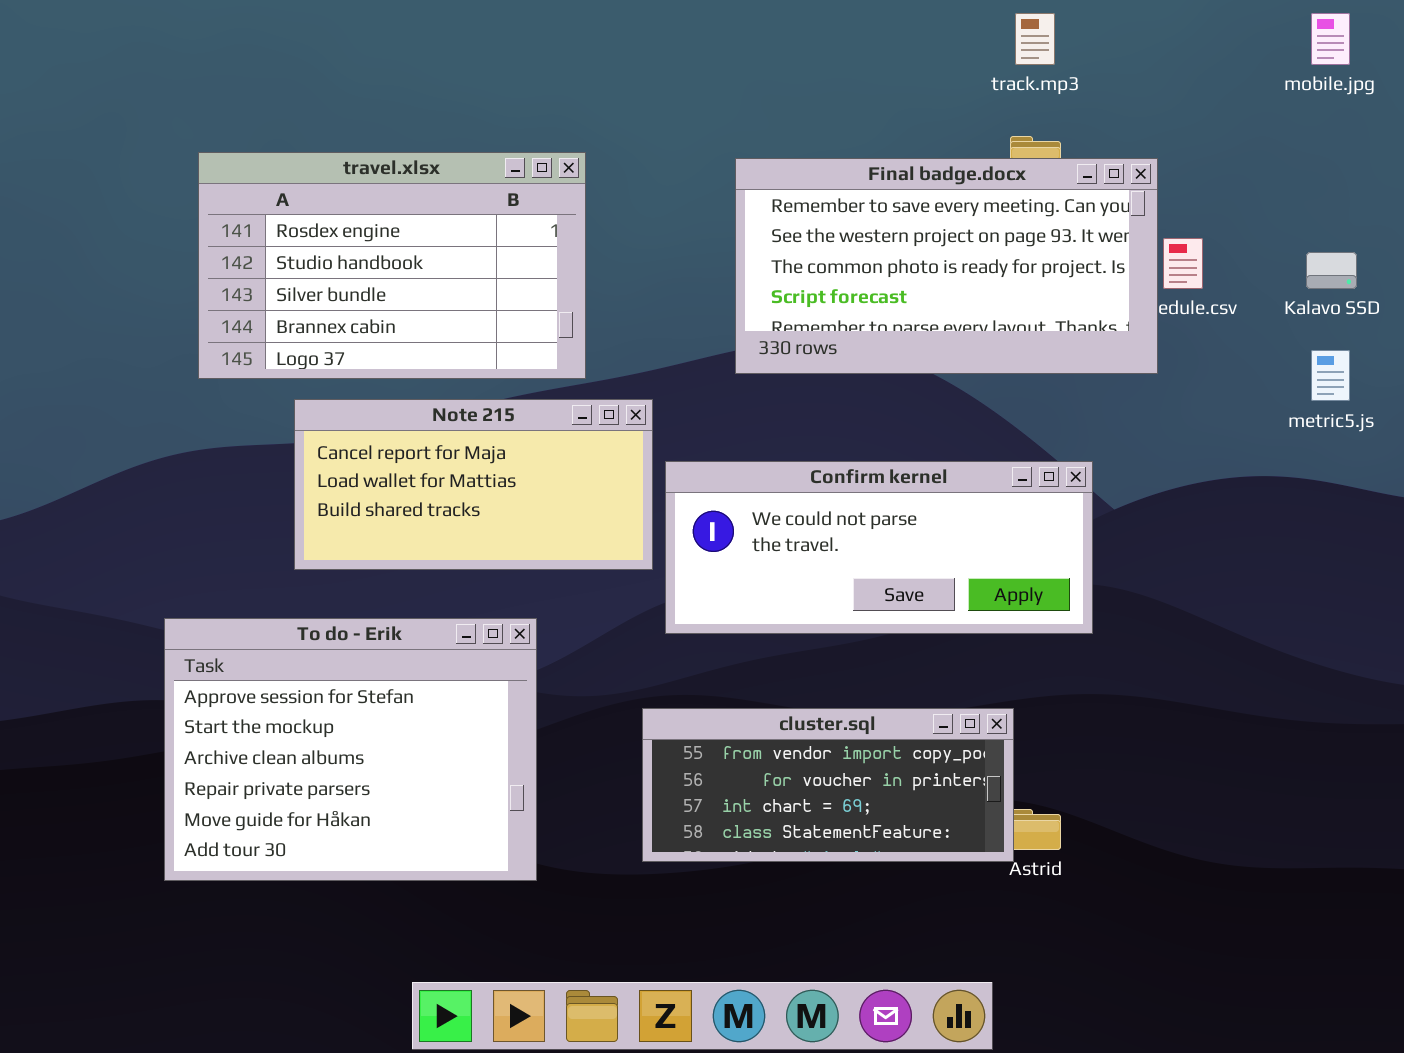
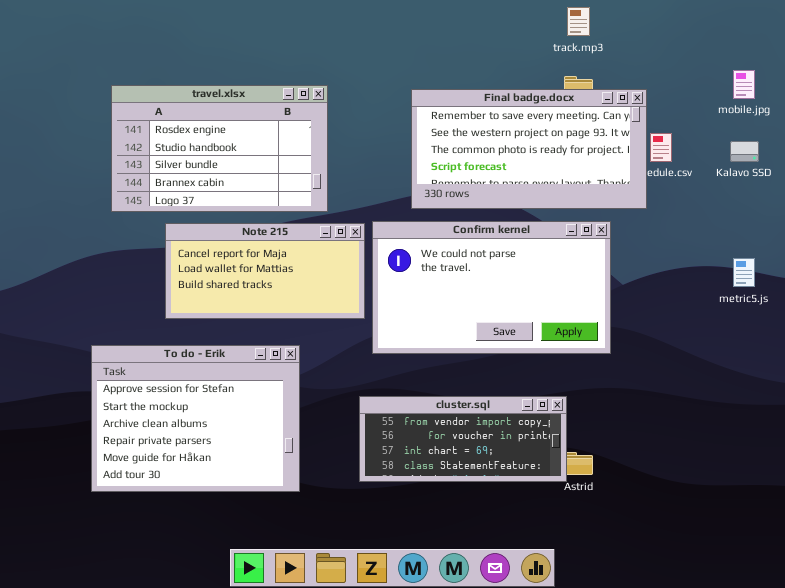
mobile.jpg: [1311,13,1350,65] -> [733,70,755,99], moved
metric5.js: [1311,350,1350,401] -> [733,258,755,287], moved
Confirm kernel: [665,461,1093,634] -> [372,221,611,354], resized

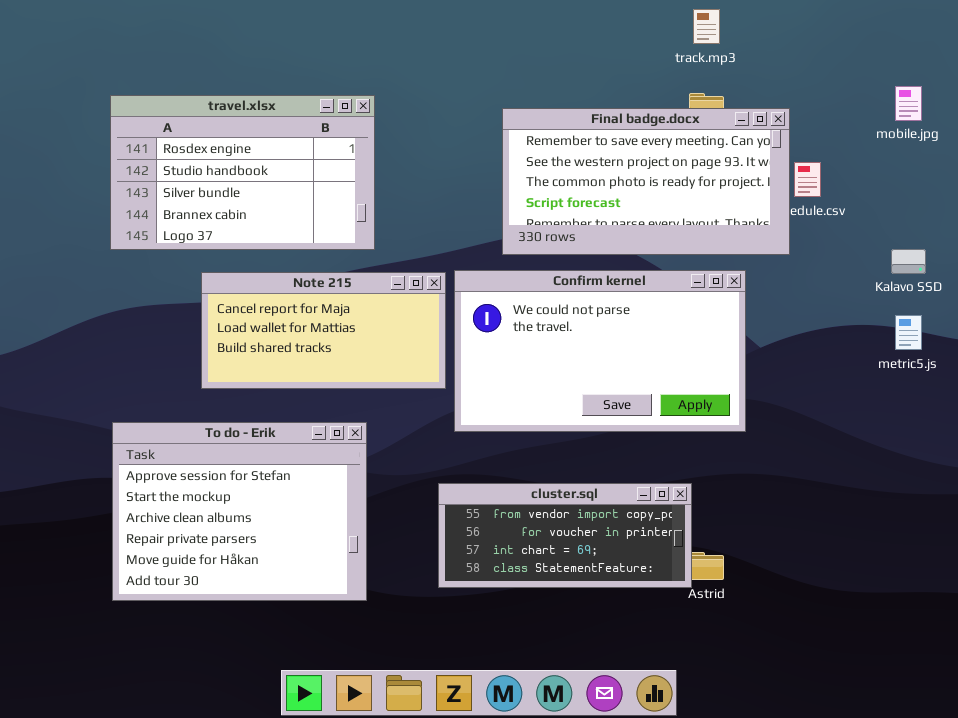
travel.xlsx: [111,85,328,212] -> [110,95,375,250], moved
Kalavo SSD: [730,141,759,162] -> [891,249,926,274], moved

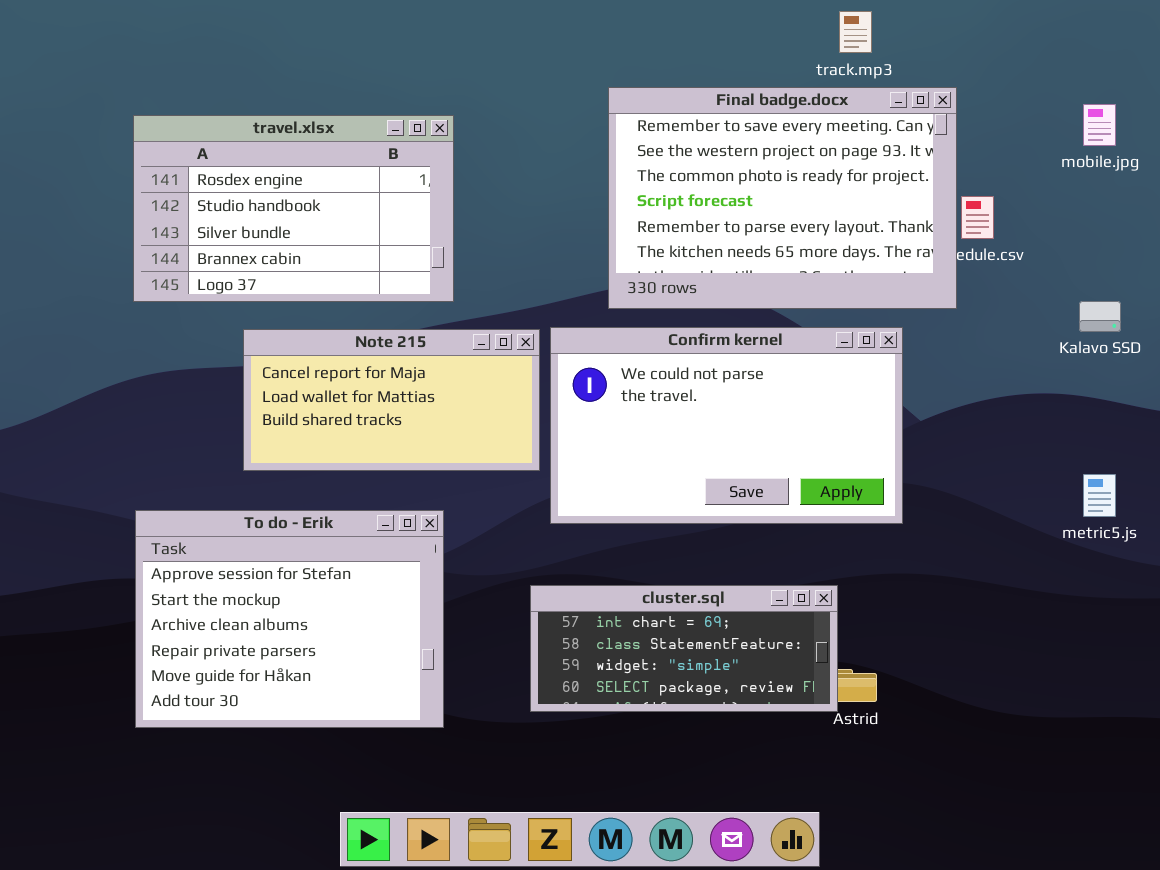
Final badge.docx: [502,108,790,255] -> [608,87,957,309], resized
metric5.js: [895,315,922,350] -> [1083,474,1116,517], moved
cluster.sql: [438,483,692,588] -> [530,585,838,712], scrolled down 2 rows

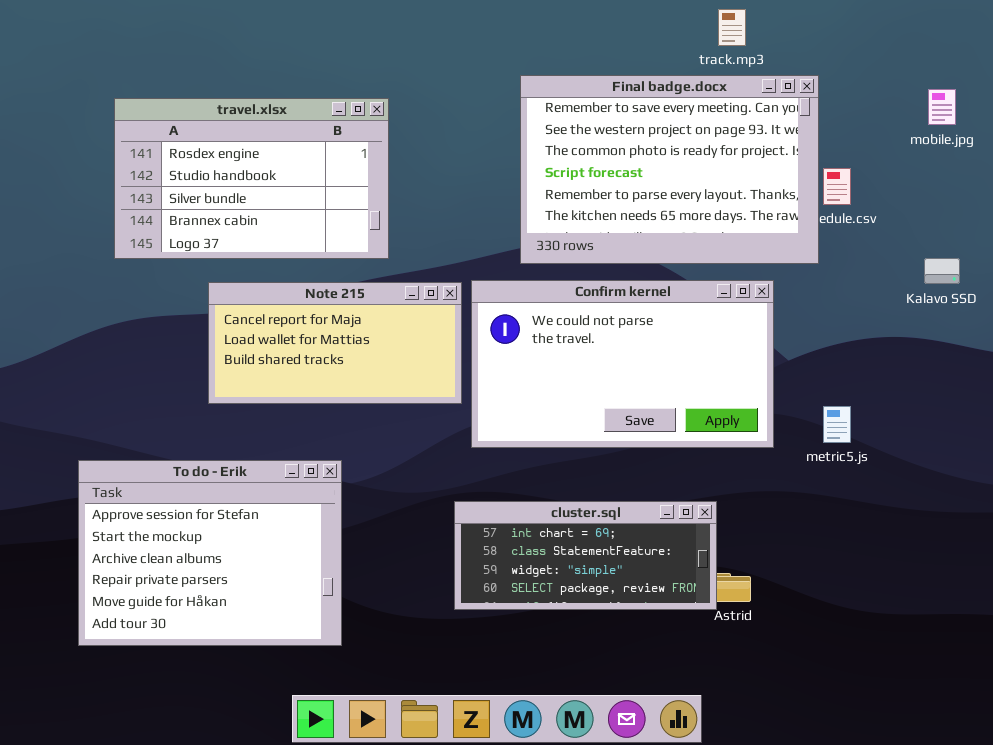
metric5.js: [1083,474,1116,517] -> [823,406,851,443], moved
To do - Erik: [135,510,444,728] -> [78,460,342,646], moved

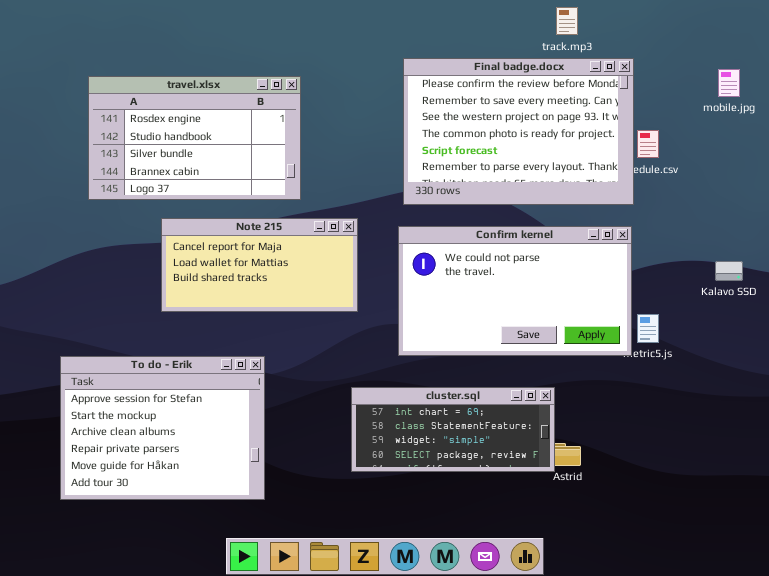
Final badge.docx: [520,75,819,264] -> [403,58,634,205], scrolled up 1 row
Kalavo SSD: [924,258,960,284] -> [715,261,743,281], moved
Confirm kernel: [471,280,774,448] -> [398,226,632,356], moved

